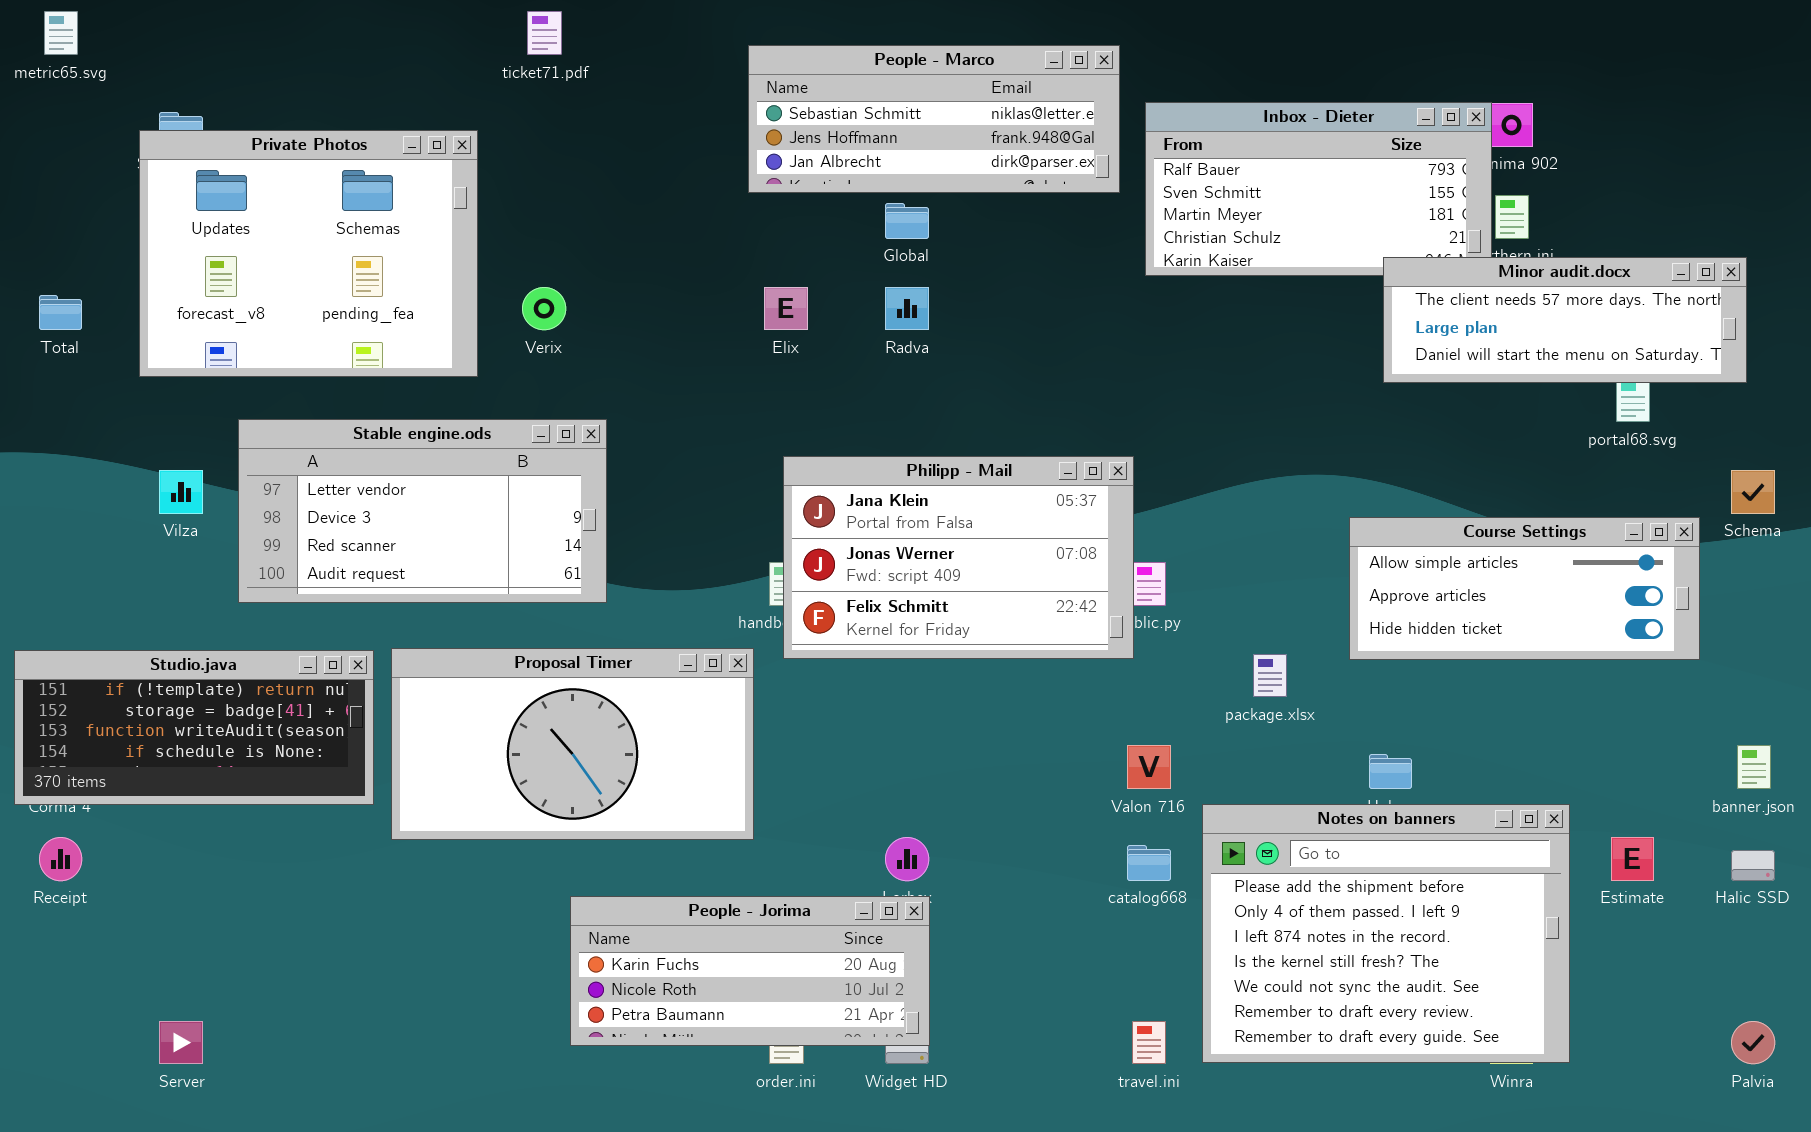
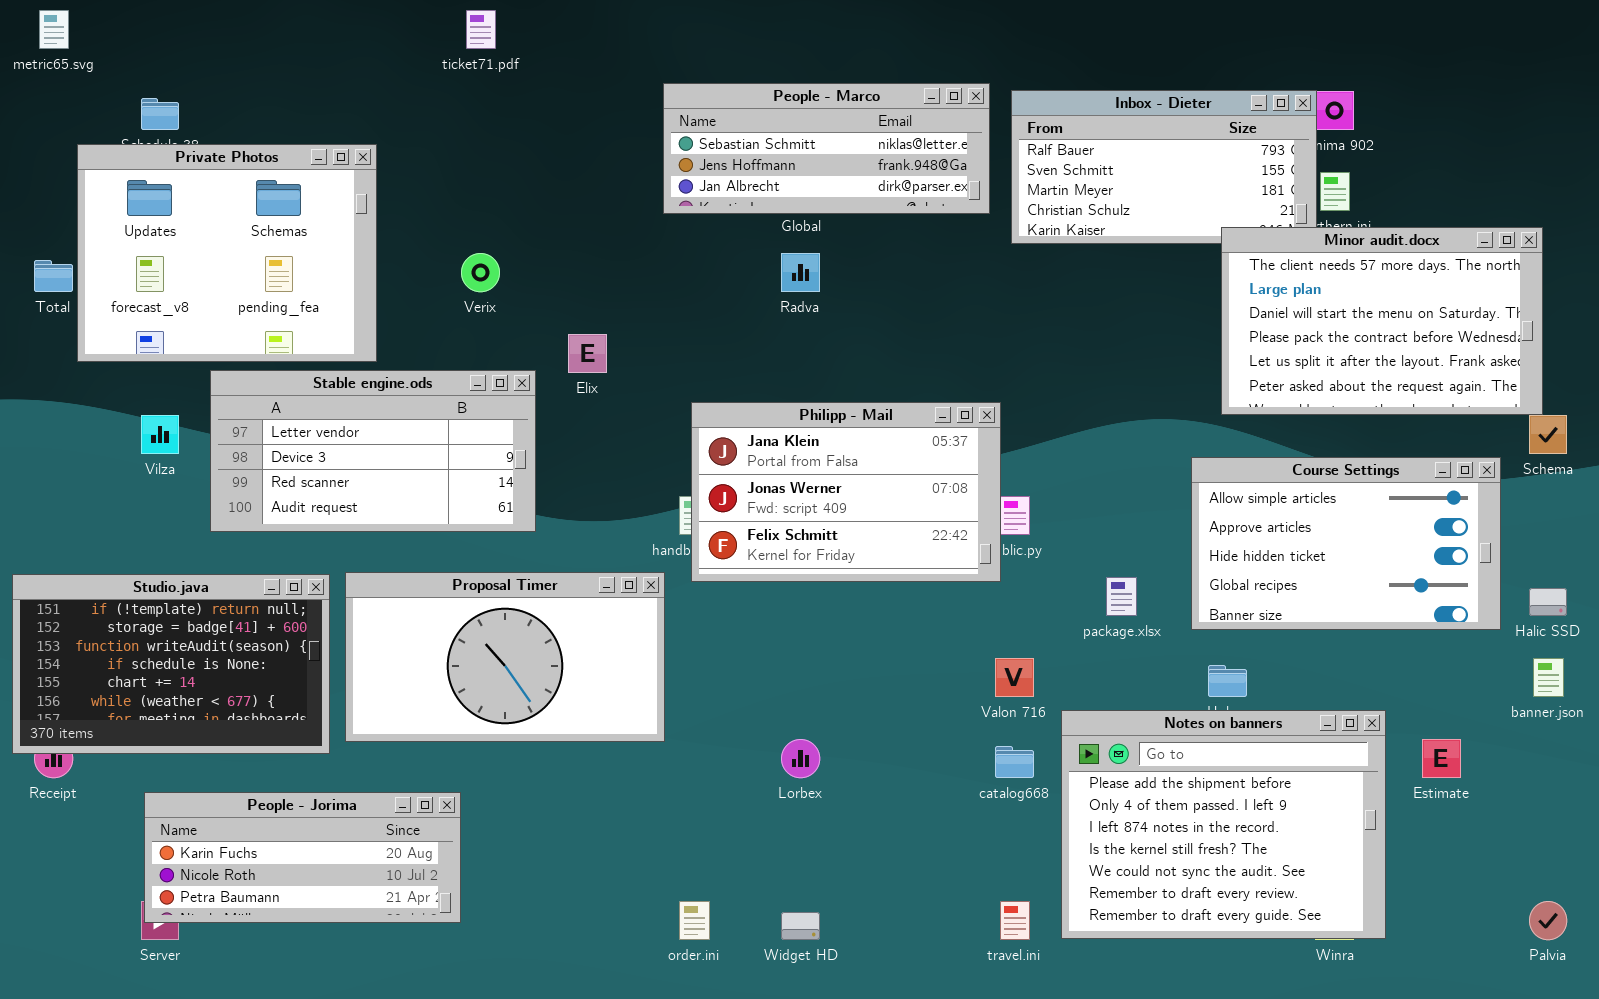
People - Marco: [748,45,1120,193] -> [663,83,990,214], moved
Private Photos: [139,130,478,377] -> [77,144,377,362], moved
Minor audit.docx: [1383,257,1747,383] -> [1221,227,1543,415], resized
Elix: [764,287,808,330] -> [568,334,607,373], moved
Course Settings: [1349,517,1700,660] -> [1191,457,1501,630], resized
Studio.java: [14,650,374,805] -> [12,574,330,754], resized
Halic SSD: [1731,850,1775,881] -> [1529,588,1567,616], moved
People - Jorima: [570,896,930,1046] -> [144,792,461,923], moved

